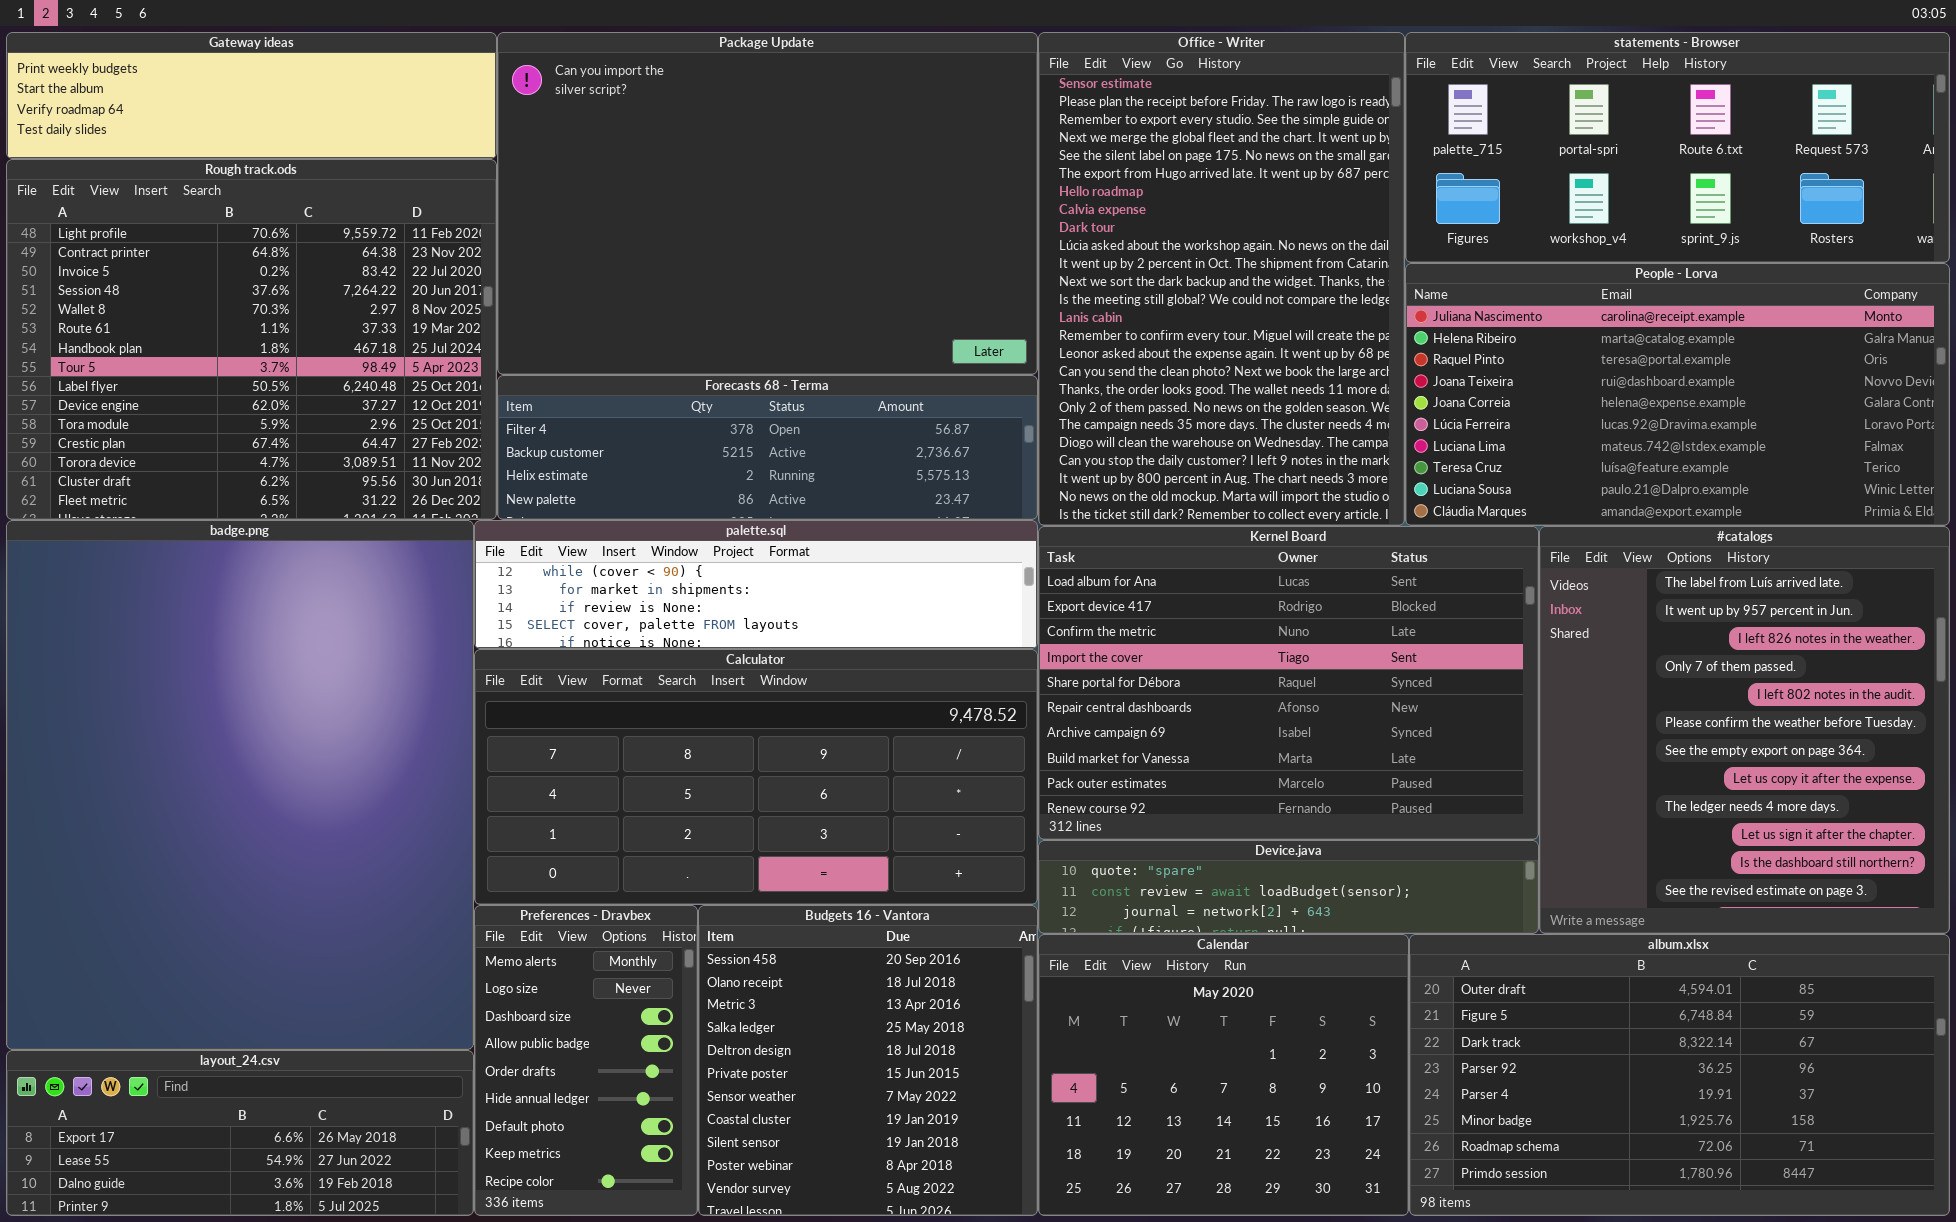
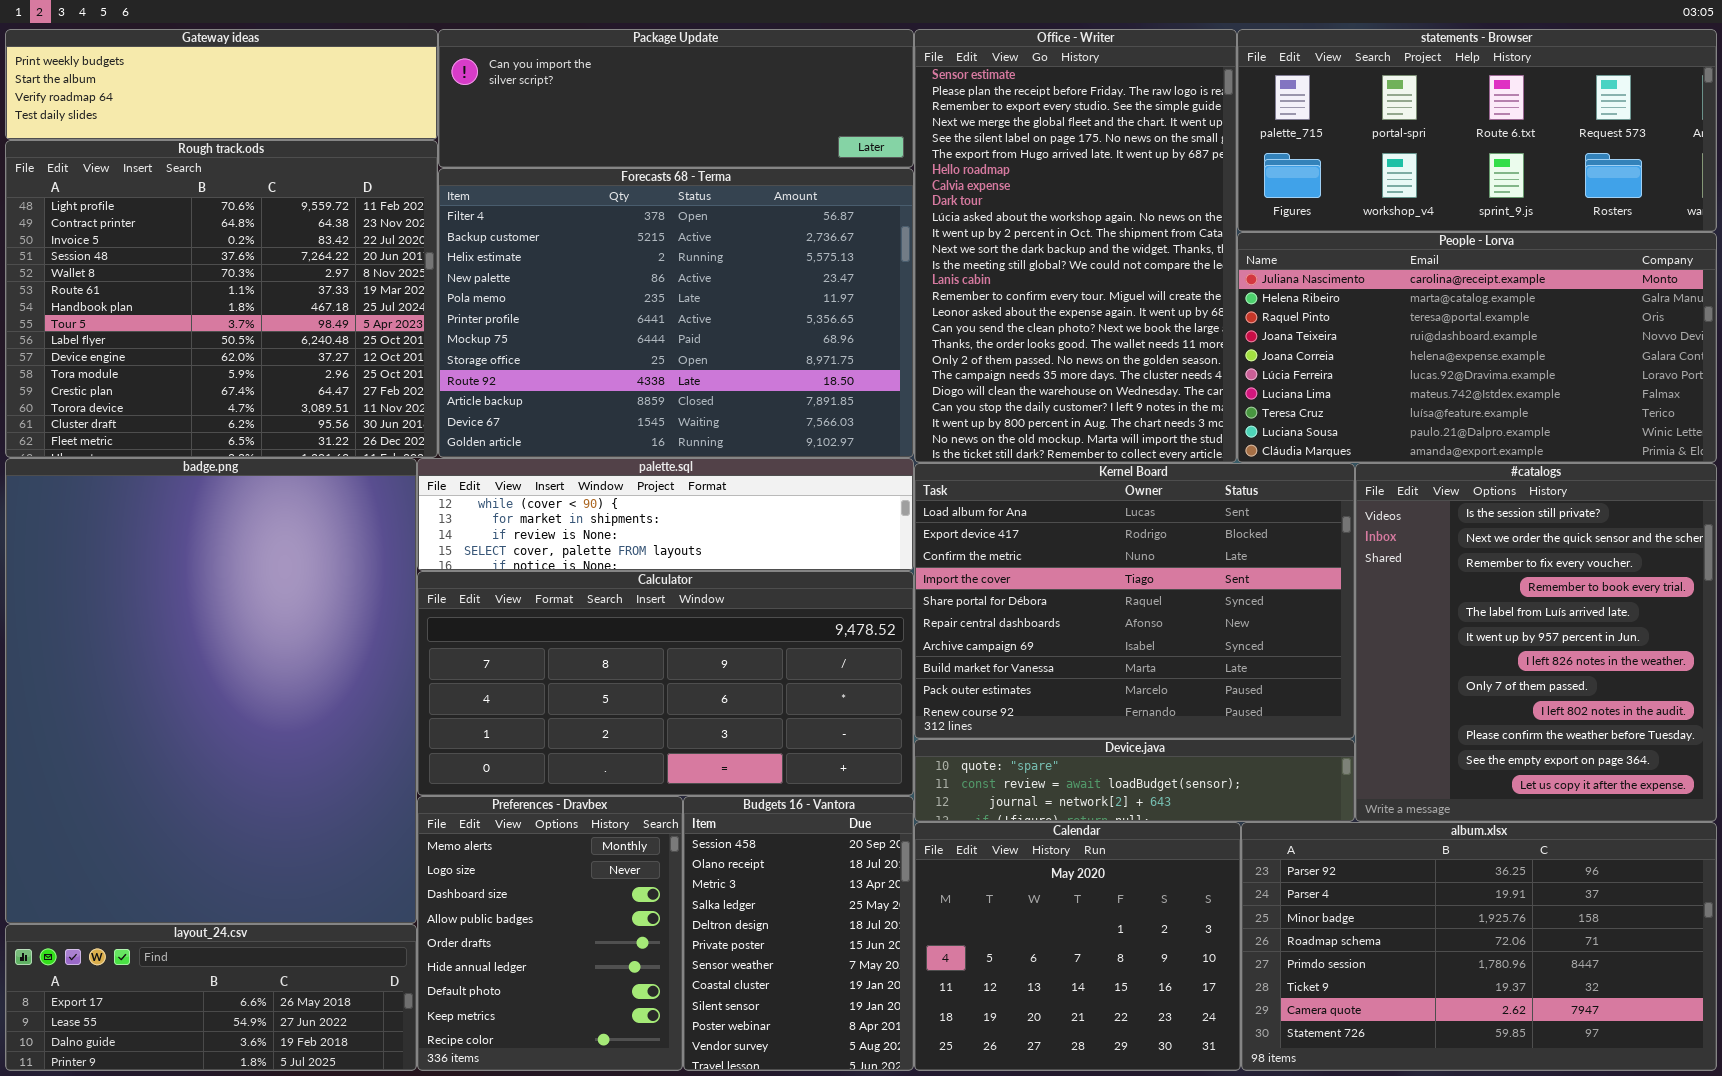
Package Update: [497,32,1038,375] -> [438,29,914,168], resized
Forecasts 68 - Terma: [497,375,1038,520] -> [438,168,914,458], resized
#catalogs: [1539,526,1950,934] -> [1355,463,1717,822], scrolled up 4 rows
Preferences - Dravbex: [474,905,698,1216] -> [417,796,683,1071], resized
Budgets 16 - Vantora: [698,905,1038,1216] -> [683,796,914,1071], resized
album.xlsx: [1409,934,1950,1216] -> [1241,822,1717,1071], scrolled down 3 rows

